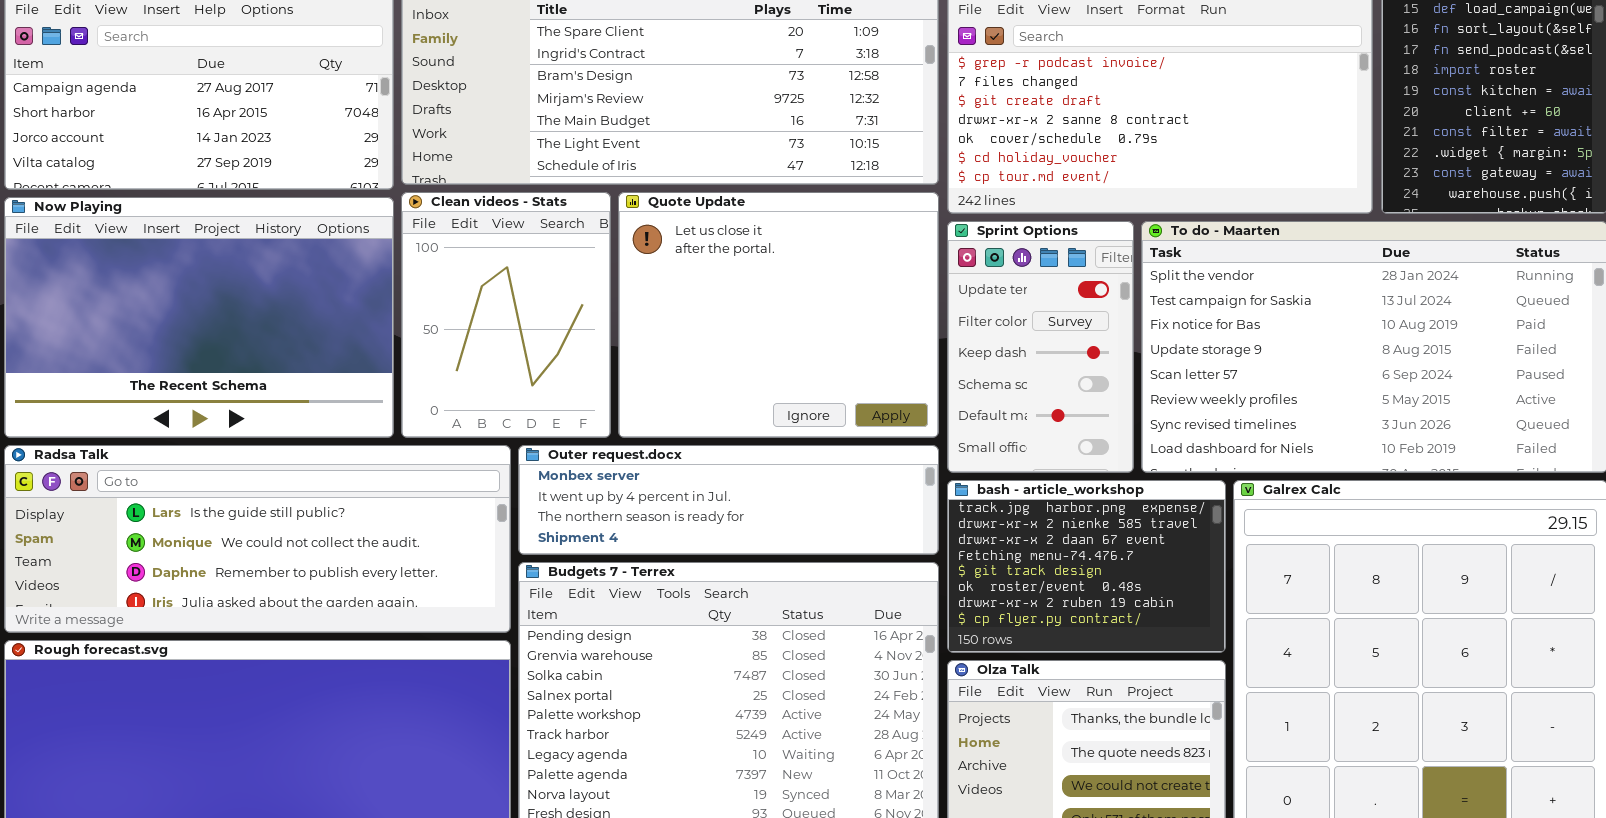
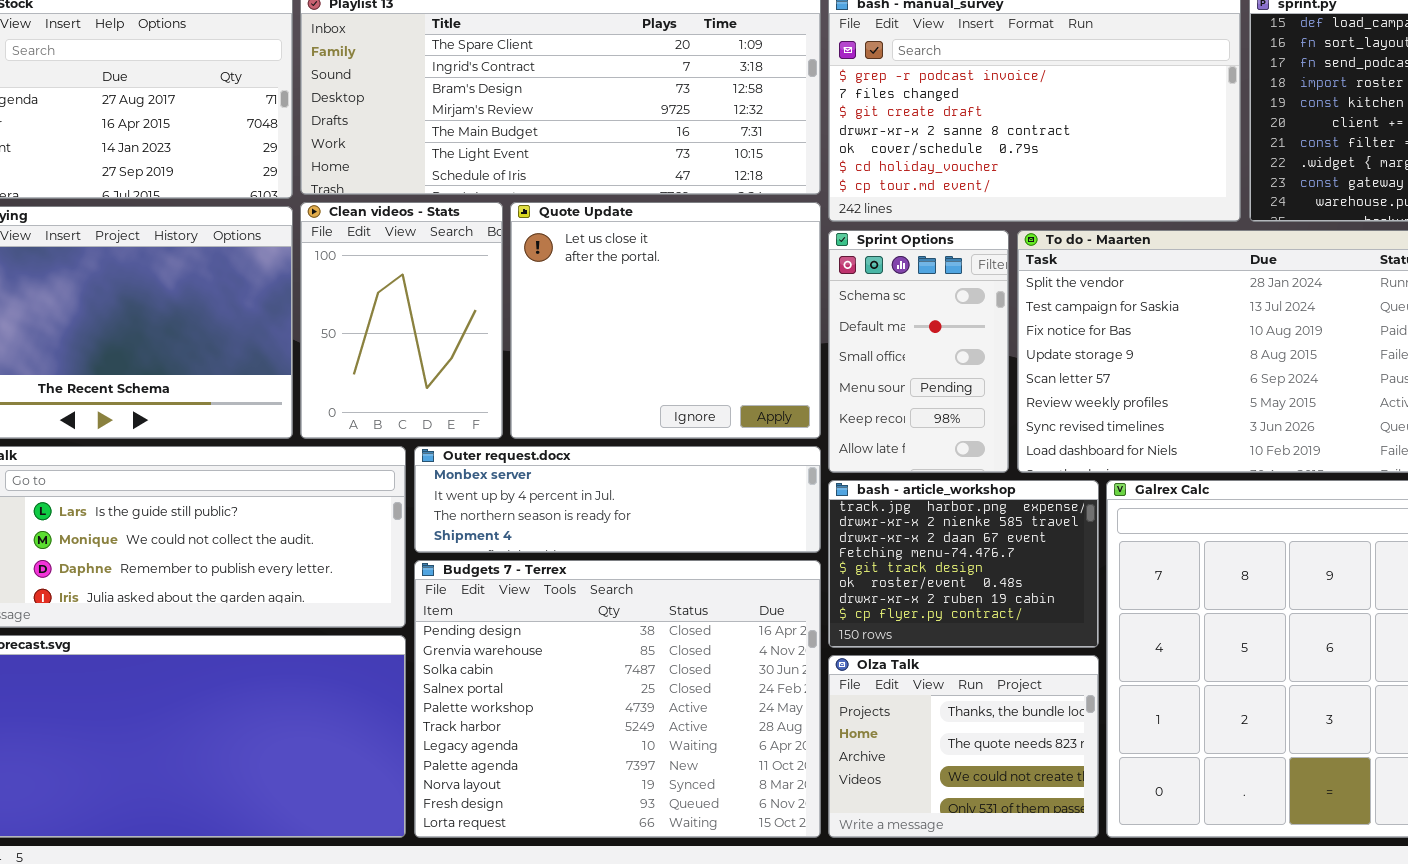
Sprint Options: [947,221,1134,473] -> [828,230,1009,473], scrolled down 3 rows

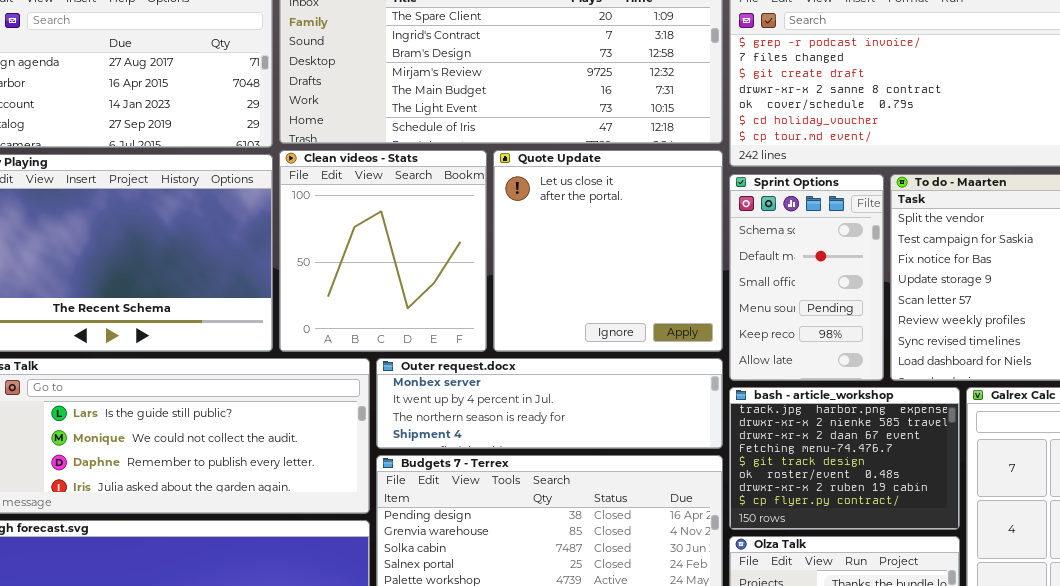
Clean videos - Stats: [300,202,503,439] -> [279,150,487,352], resized
Quote Update: [510,202,821,439] -> [493,150,723,352], resized

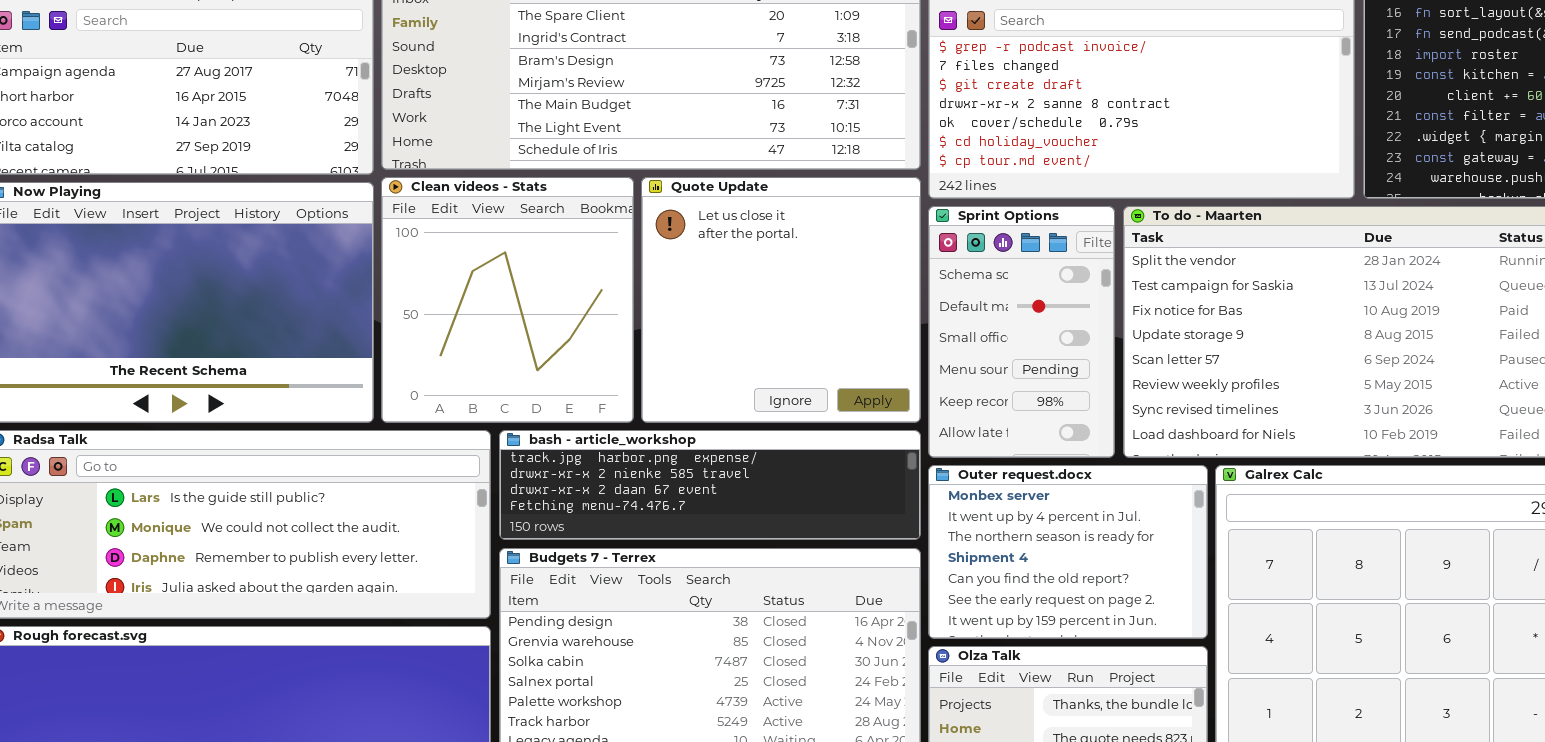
Outer request.docx: [376,358,723,449] -> [928,465,1208,639], moved, resized
bash - article_workshop: [729,387,960,530] -> [499,430,921,540], moved, resized

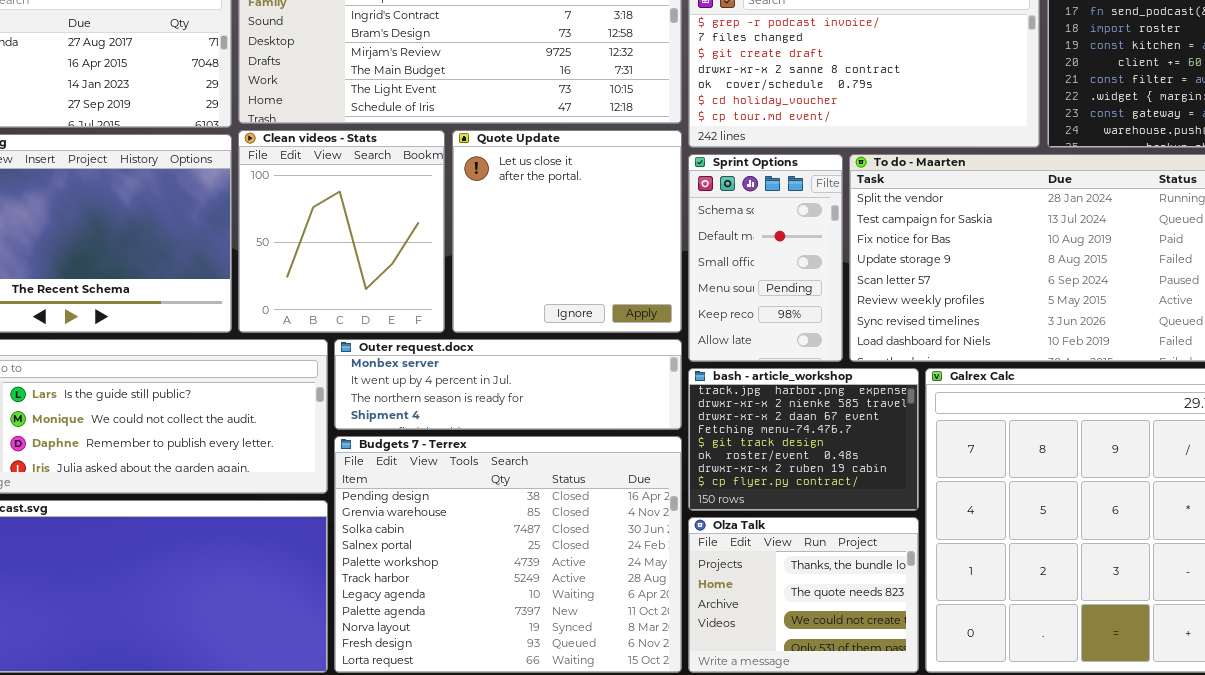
bash - article_workshop: [499,430,921,540] -> [688,368,919,511], moved, resized
Outer request.docx: [928,465,1208,639] -> [334,339,682,430], moved, resized

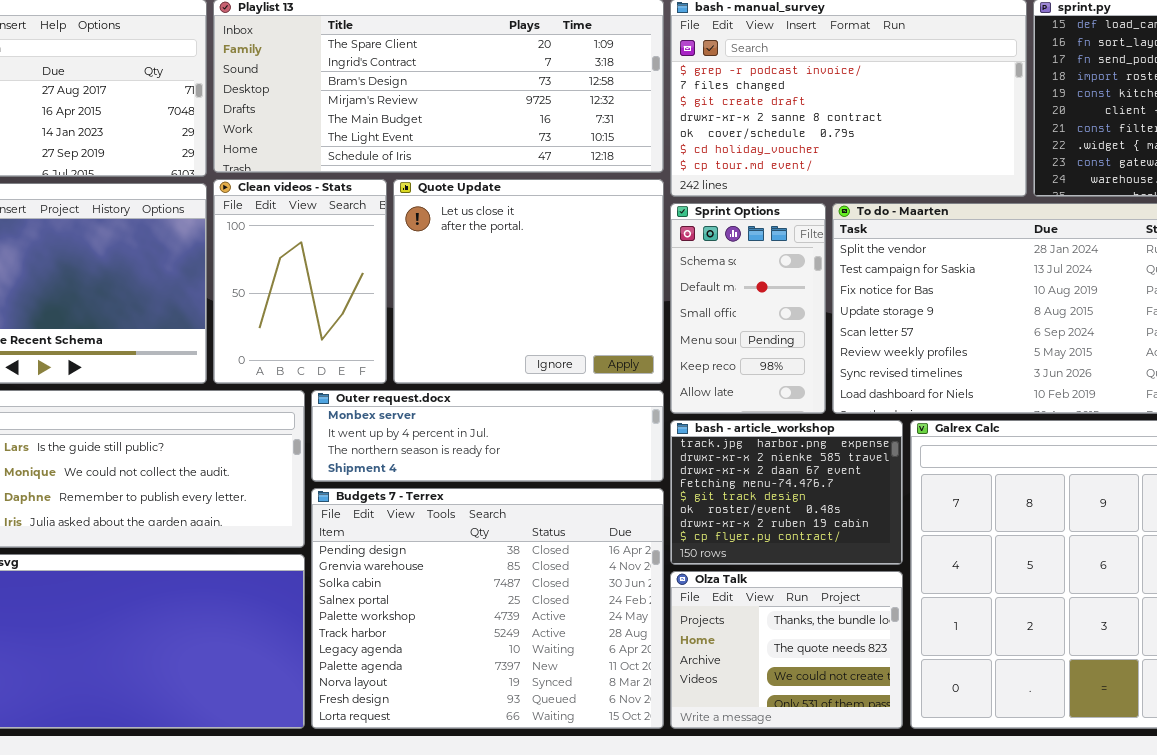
Clean videos - Stats: [238,130,445,333] -> [213,179,387,384], resized
Quote Update: [452,130,682,333] -> [393,179,664,384], resized

